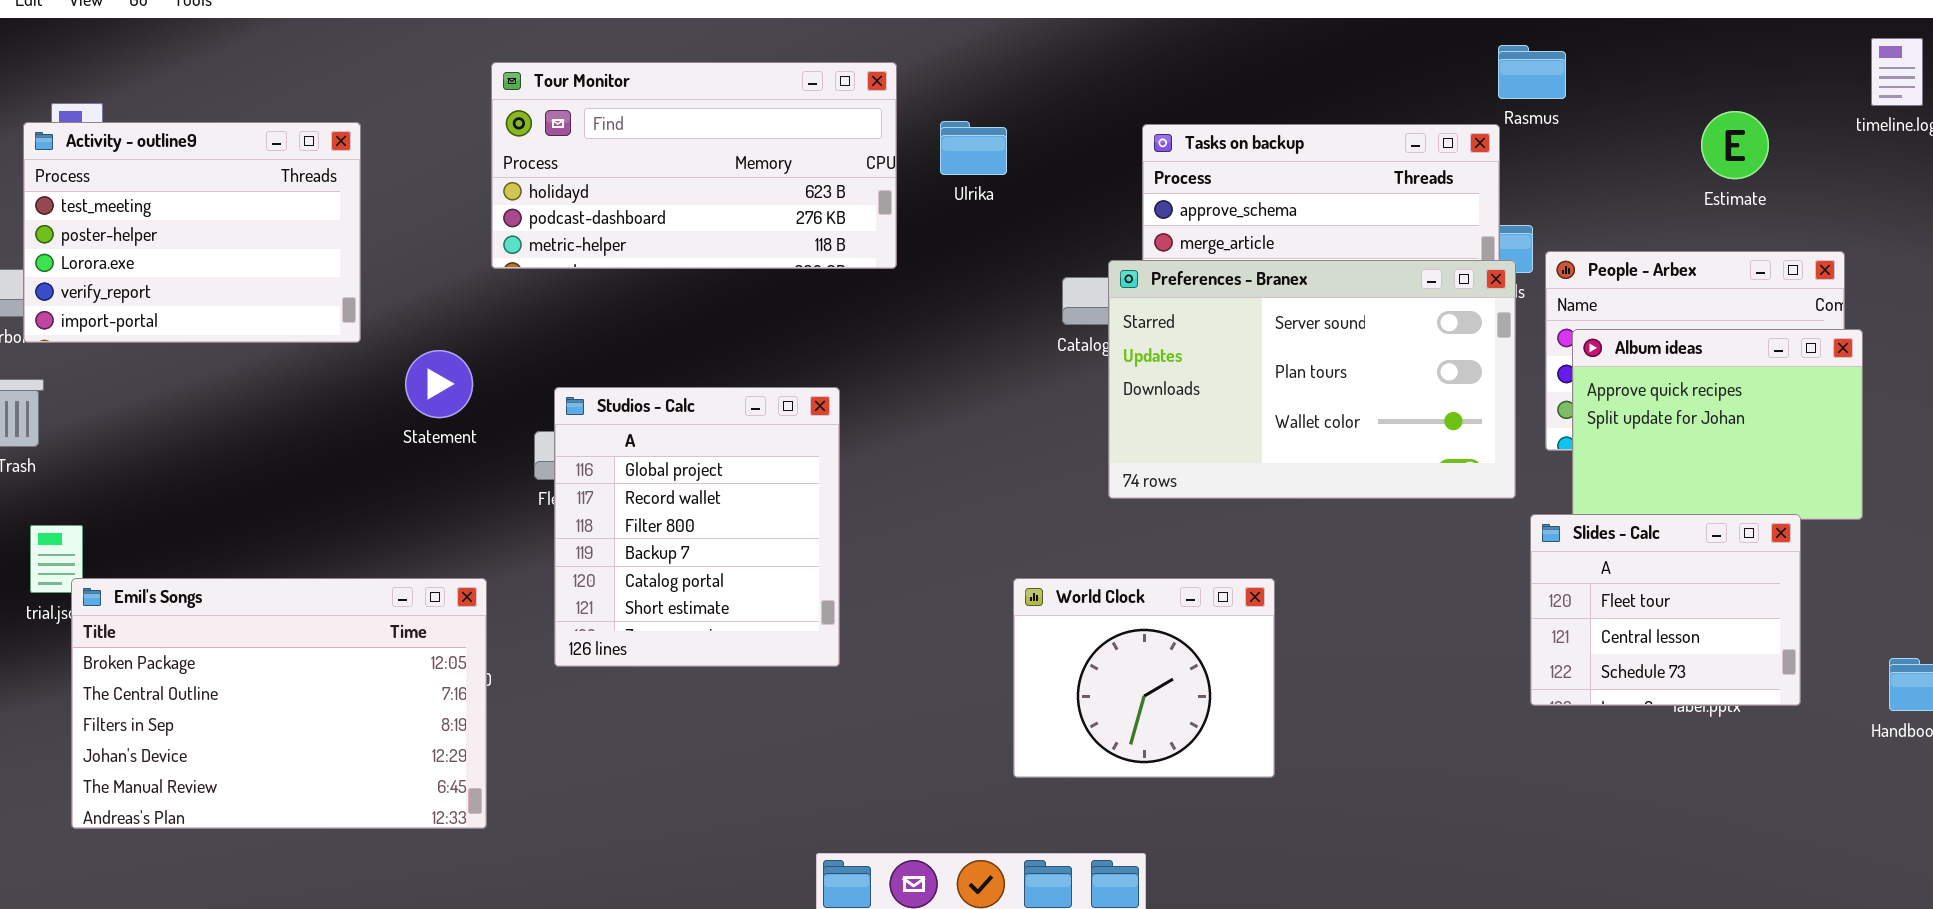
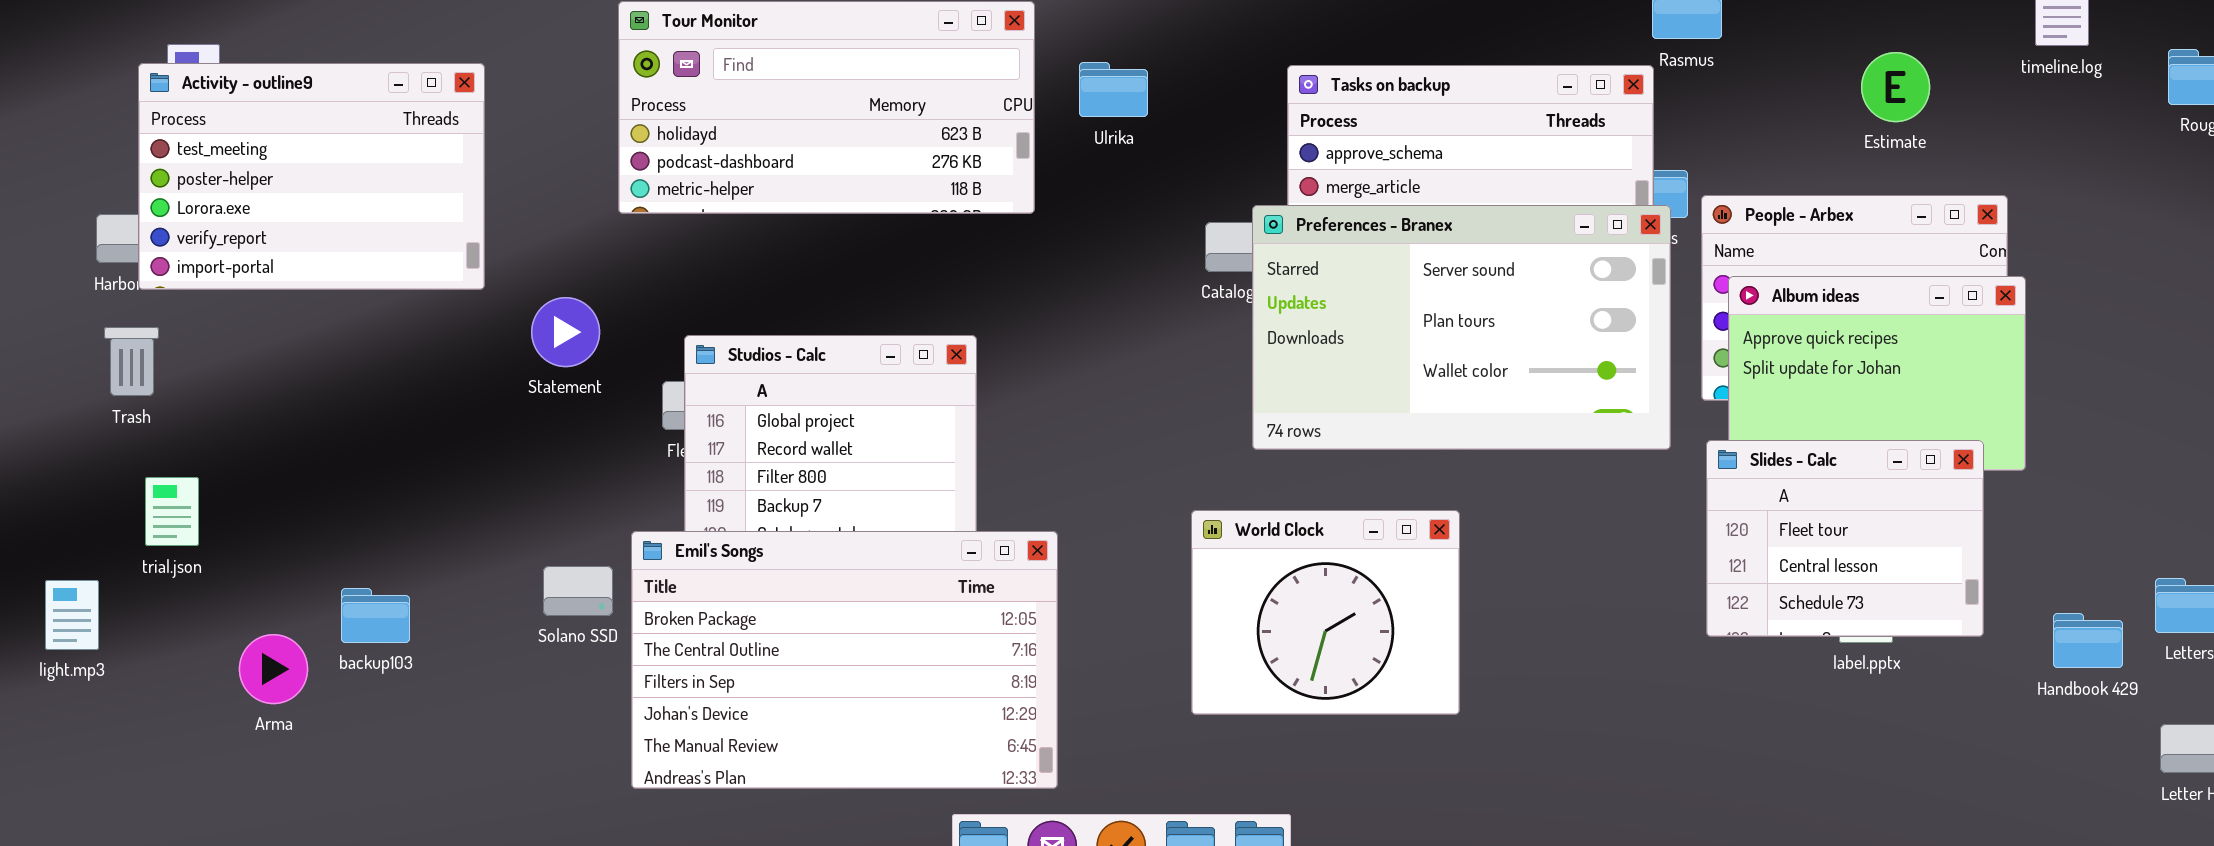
Slides - Calc: [1530,514,1801,706] -> [1706,440,1984,637], moved
Emil's Songs: [71,578,487,829] -> [631,531,1058,789], moved
World Clock: [1013,578,1275,778] -> [1191,510,1460,715], moved

